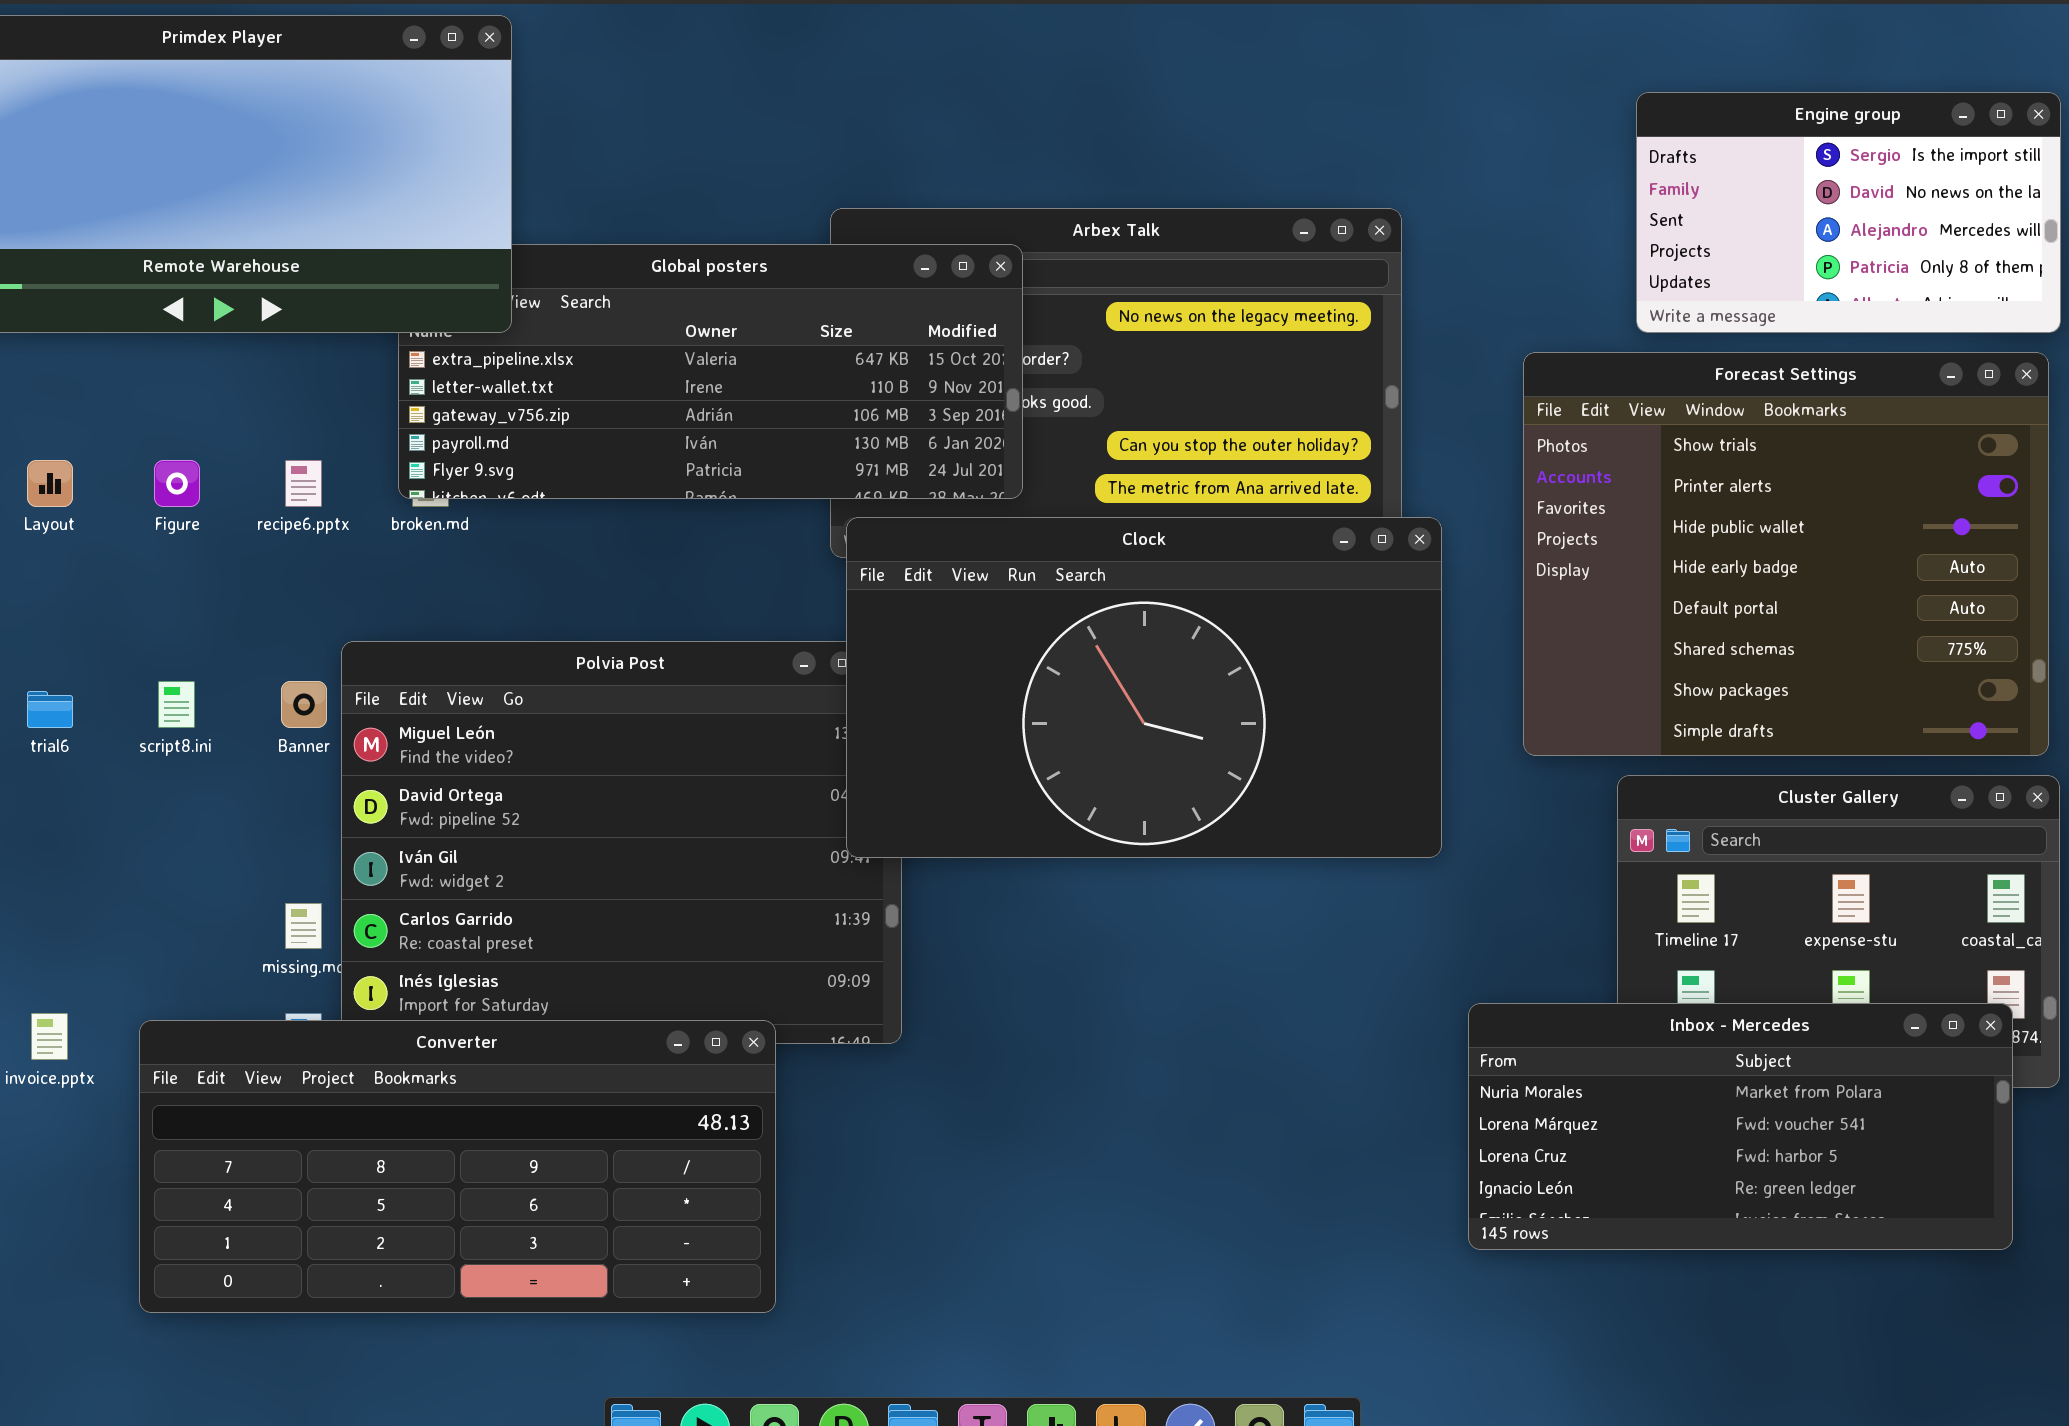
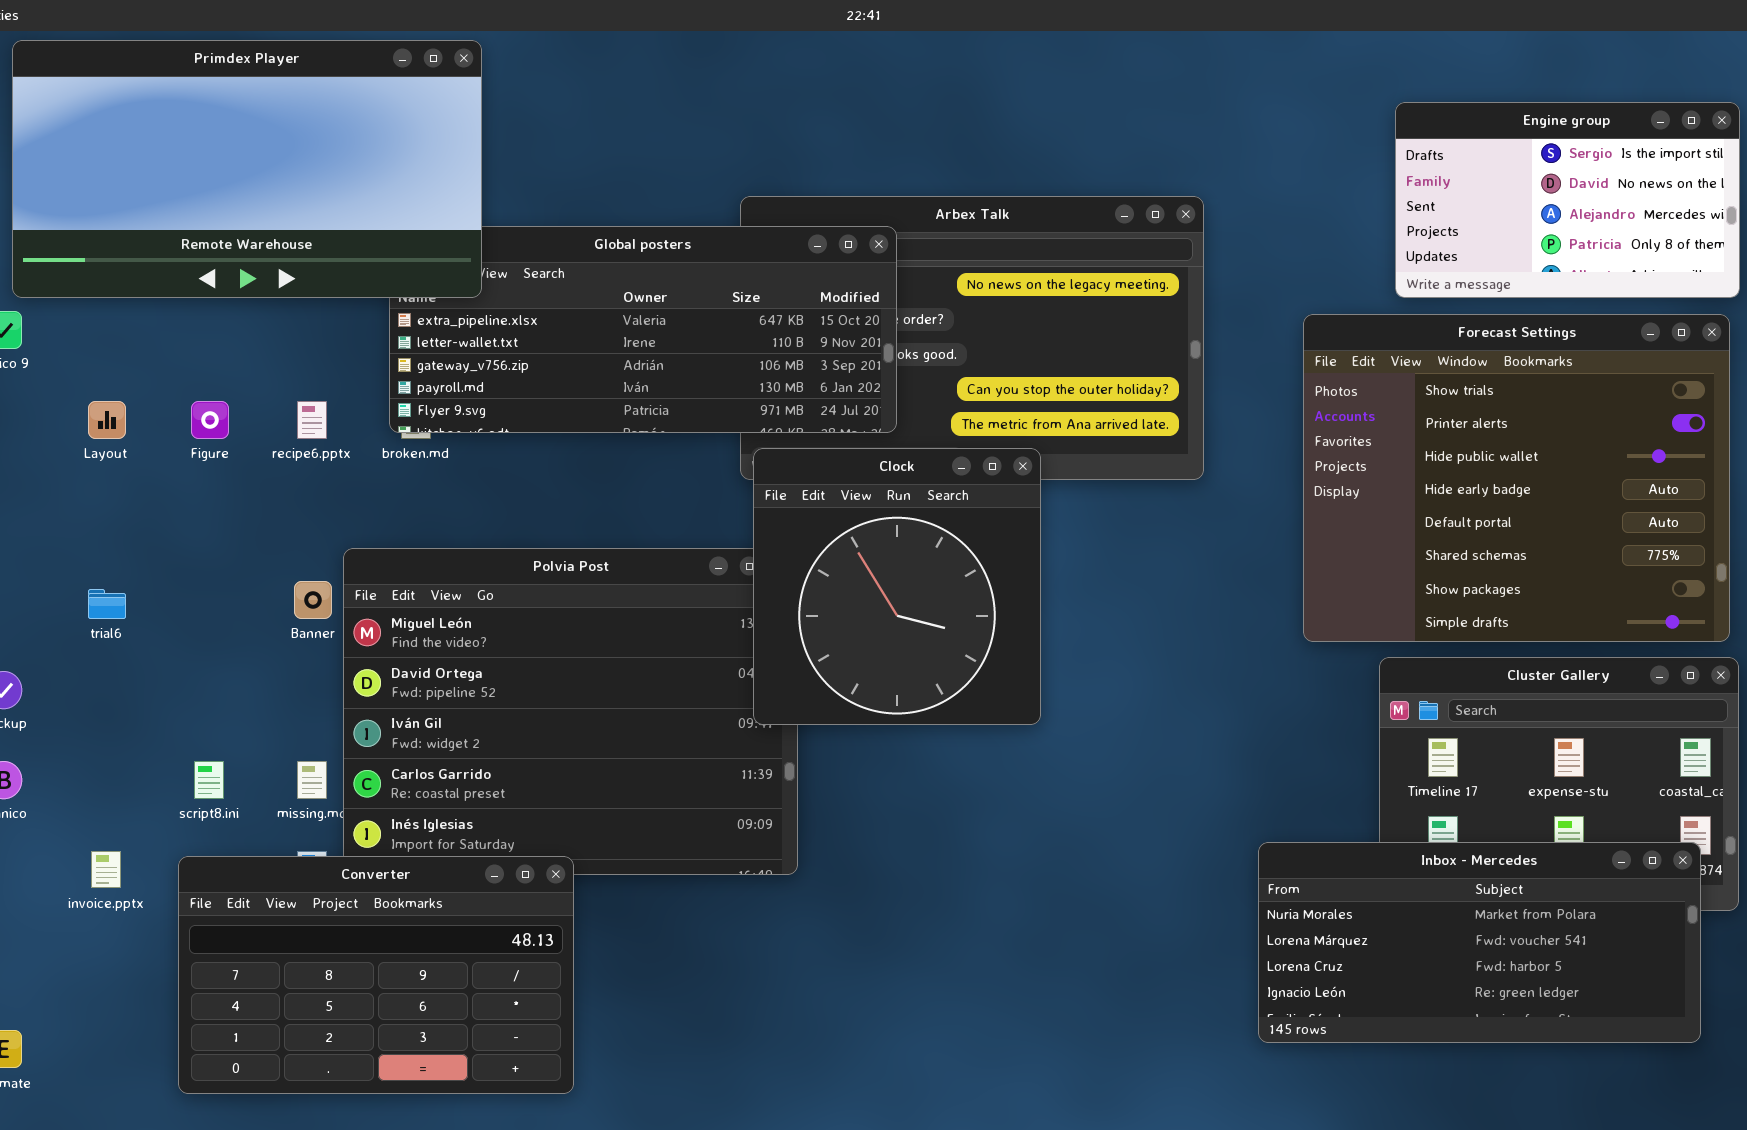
Clock: [846,517,1442,858] -> [753,448,1041,725], resized
script8.ini: [158,681,195,728] -> [194,761,224,799], moved
Converter: [139,1020,776,1313] -> [178,856,574,1094], resized

